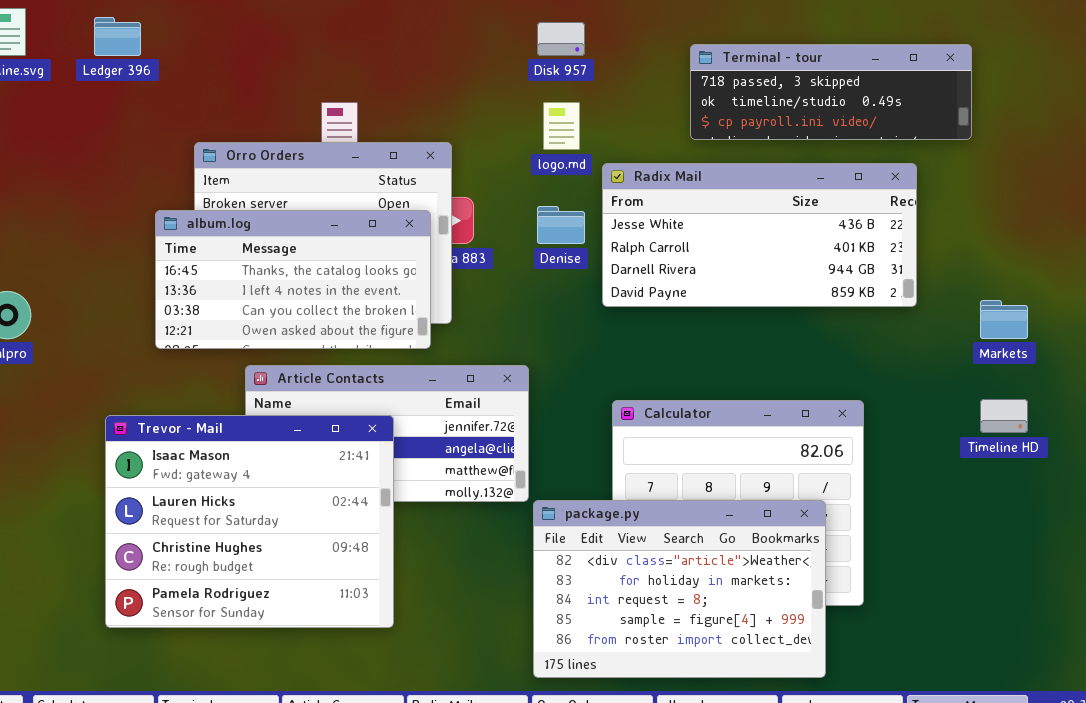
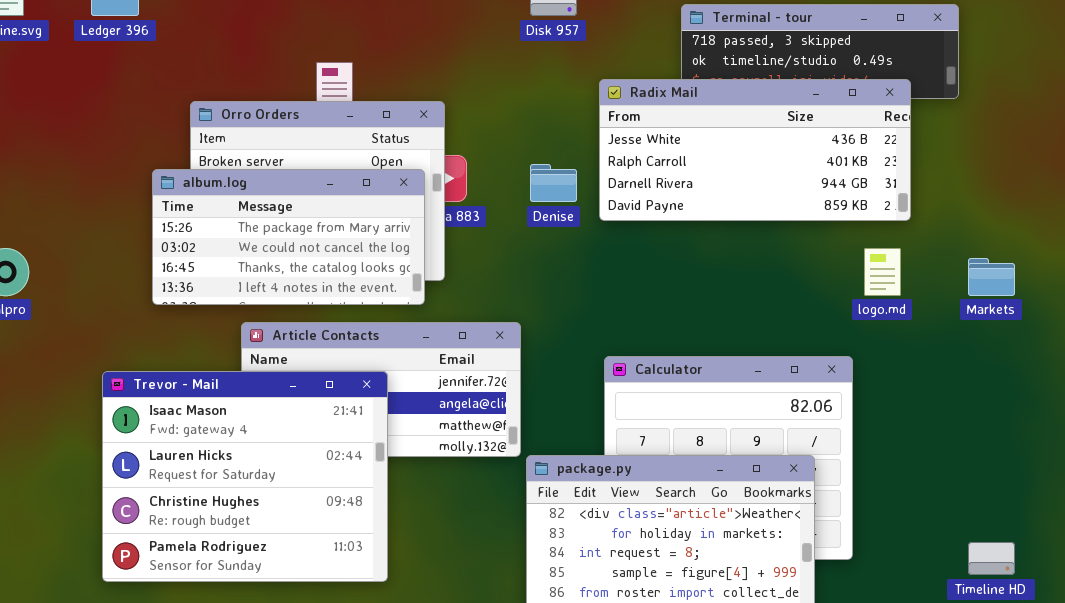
logo.md: [543,102,580,150] -> [864,248,901,296], moved
Radix Mail: [602,163,917,307] -> [599,79,911,221], moved
album.log: [155,210,431,349] -> [152,169,425,305], scrolled up 2 rows
Timeline HD: [980,399,1028,433] -> [968,542,1015,575], moved

